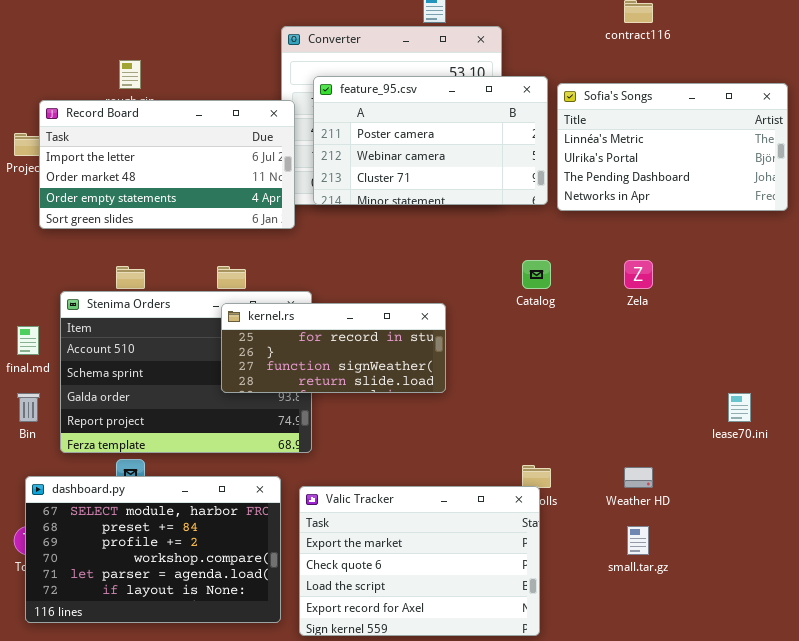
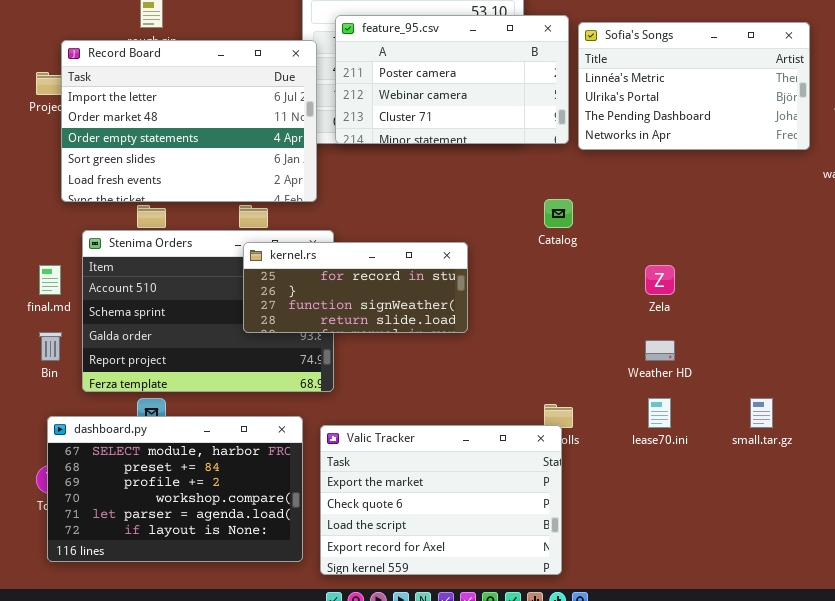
Record Board: [39,100,295,229] -> [61,40,317,202], resized
Zela: [624,260,653,289] -> [645,265,675,295], moved
lease70.ini: [728,393,751,422] -> [648,398,671,428], moved
Weather HD: [624,467,653,488] -> [645,340,675,361], moved
small.tar.gz: [627,526,649,555] -> [750,398,773,428], moved

